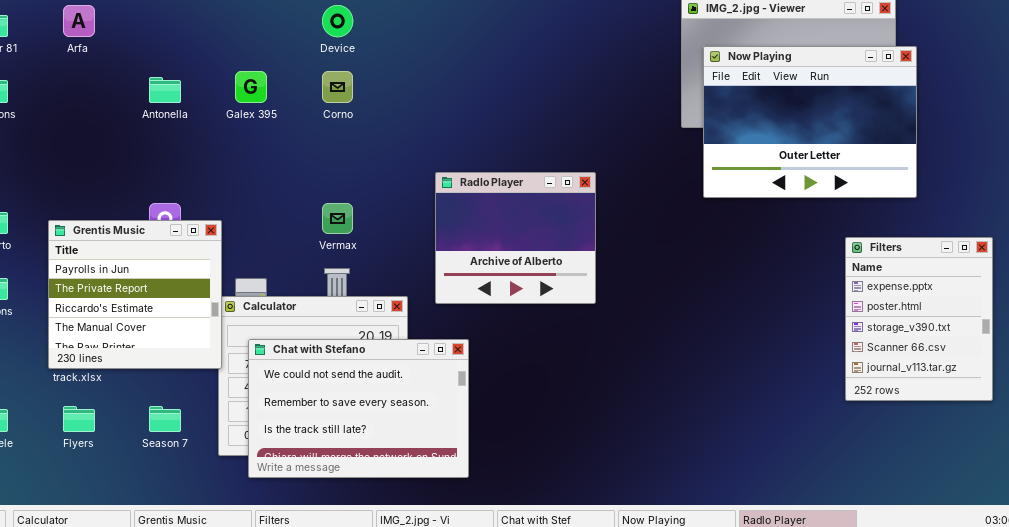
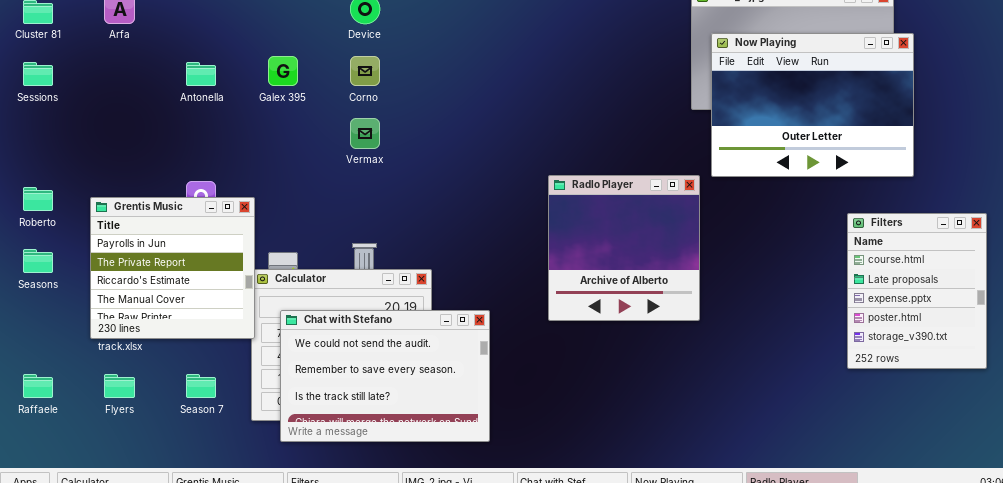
Radlo Player: [435,172,596,304] -> [548,175,700,321], moved, resized
Vermax: [322,203,353,234] -> [350,118,380,149], moved
Filters: [845,237,993,401] -> [847,213,987,369], scrolled up 2 rows

